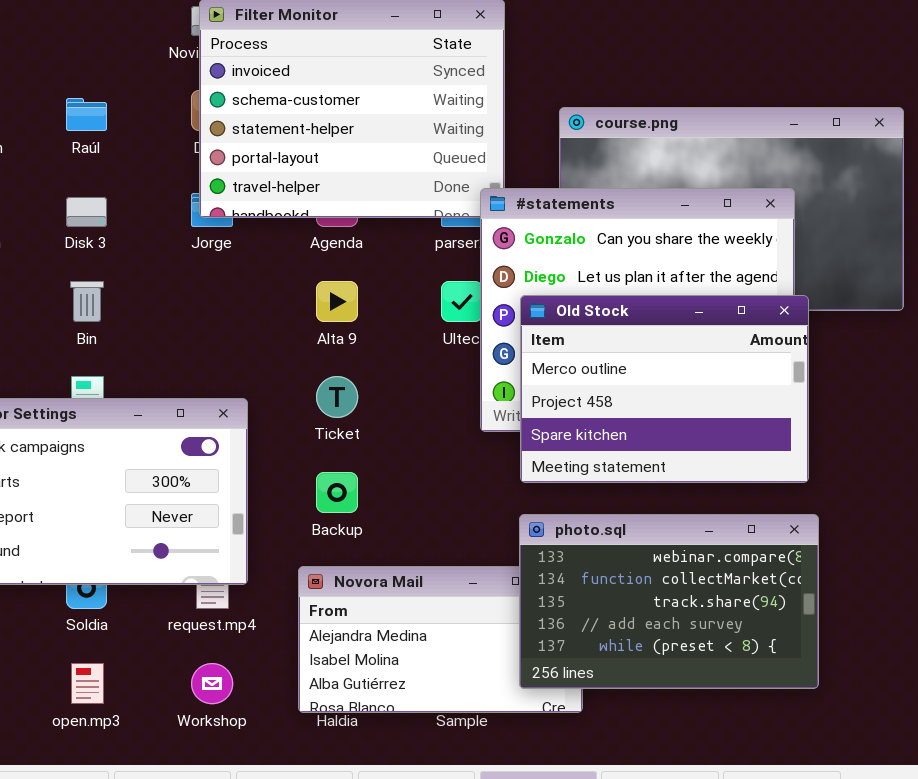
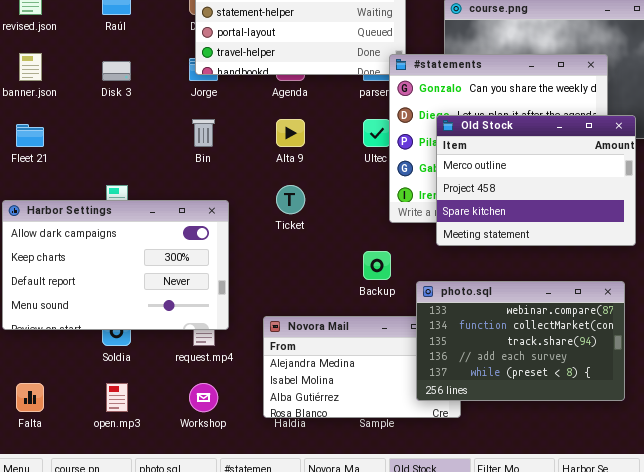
Bin: [70,281,104,322] -> [192,119,215,147], moved
Old Stock: [520,295,809,483] -> [436,115,636,246], moved
Backup: [316,472,358,513] -> [363,251,391,280], moved

